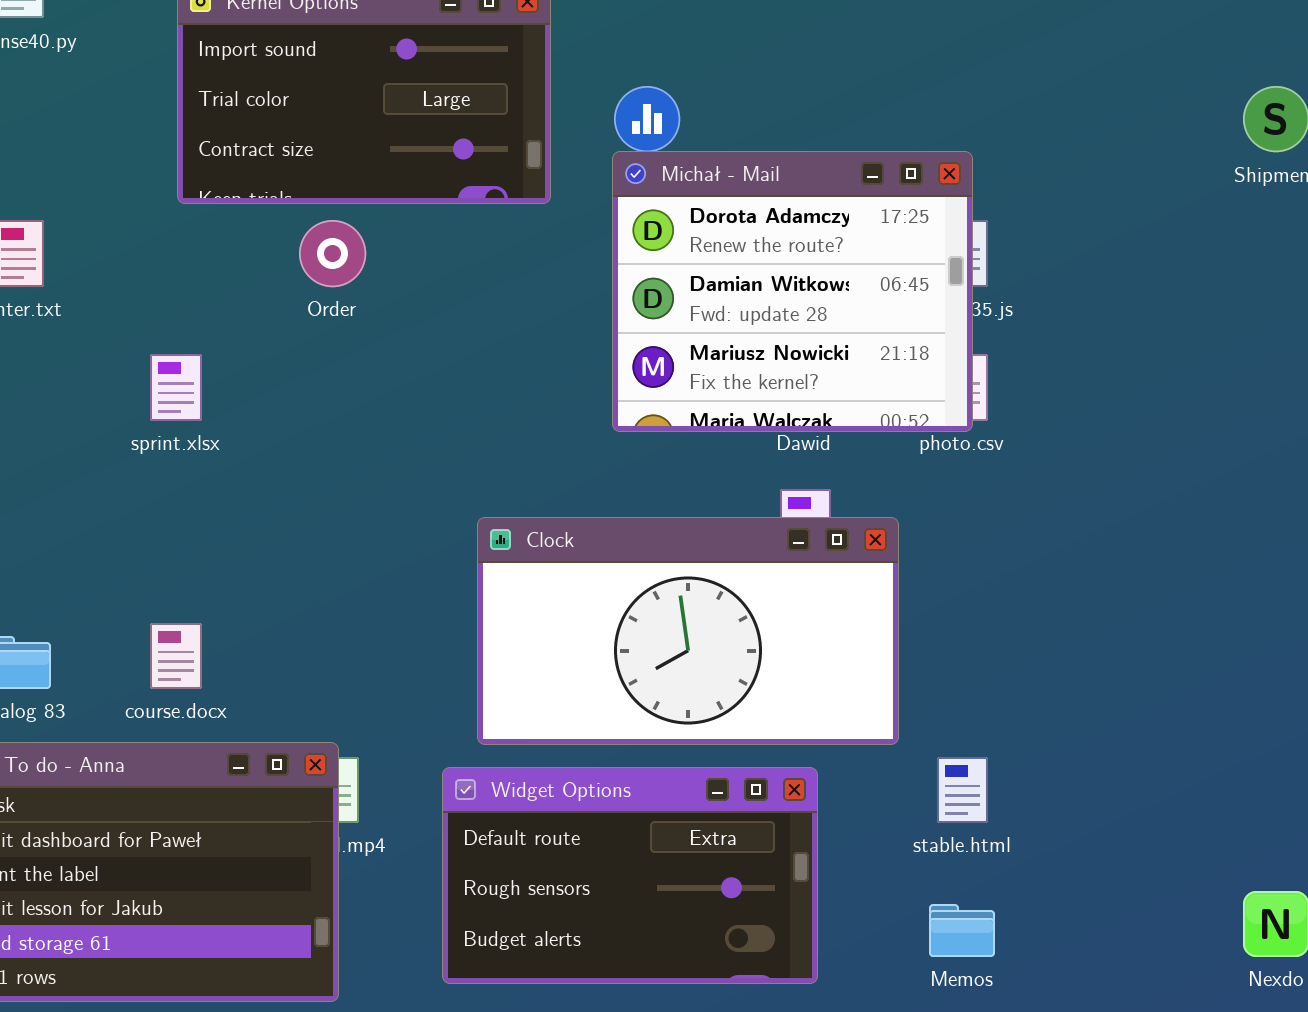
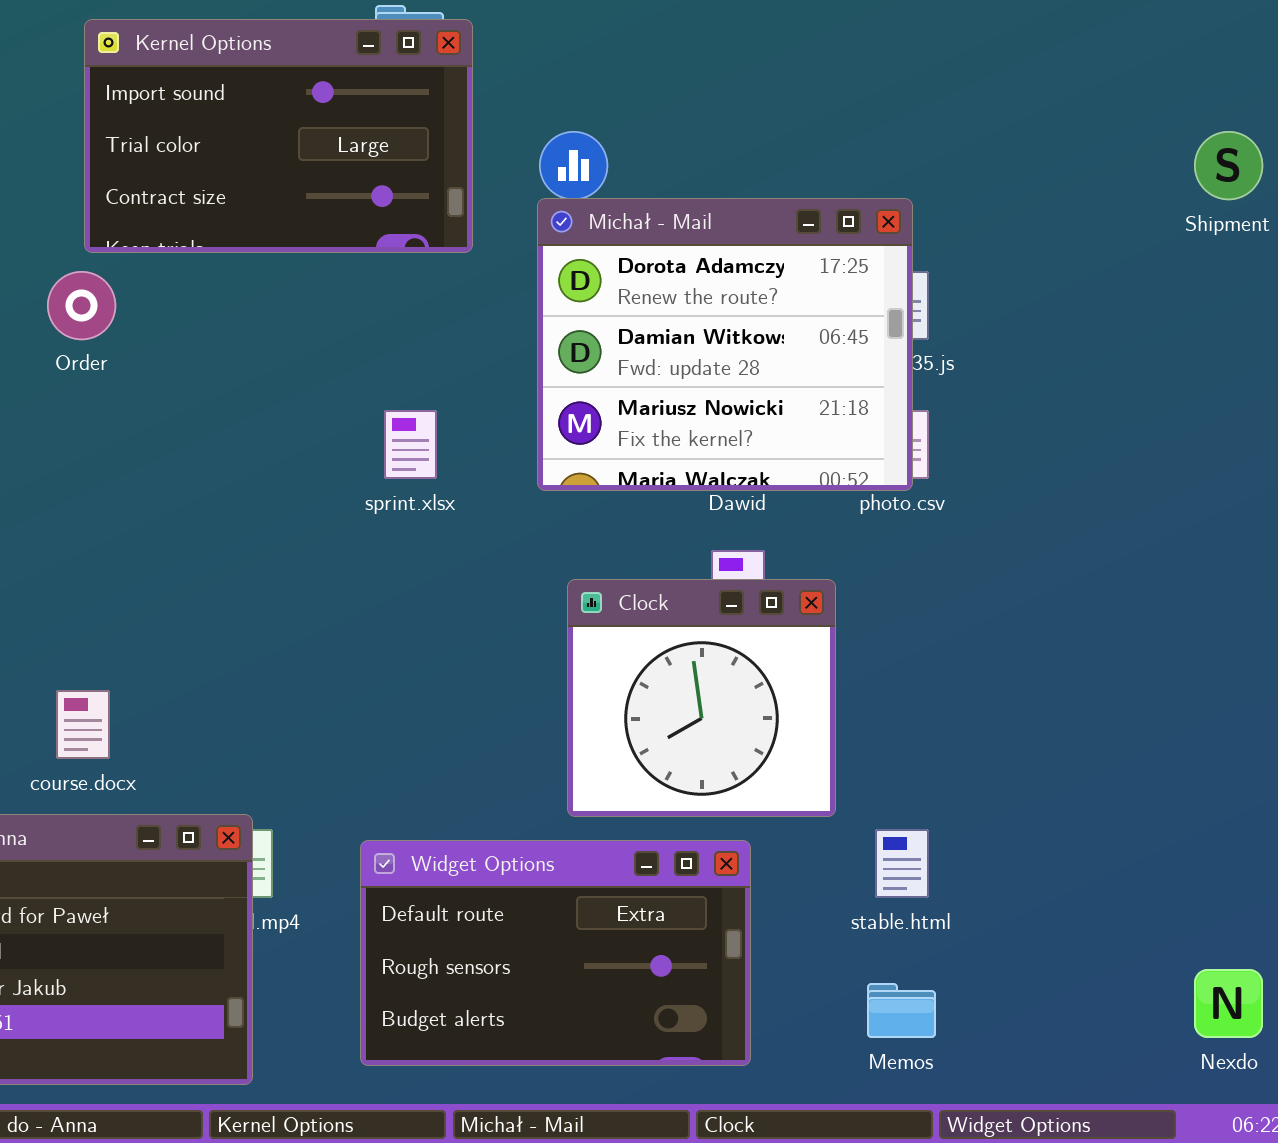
Order: [299,220,366,287] -> [47,271,116,340], moved
sprint.xlsx: [150,354,202,421] -> [384,410,437,479], moved
Clock: [477,517,899,745] -> [567,579,836,817], resized

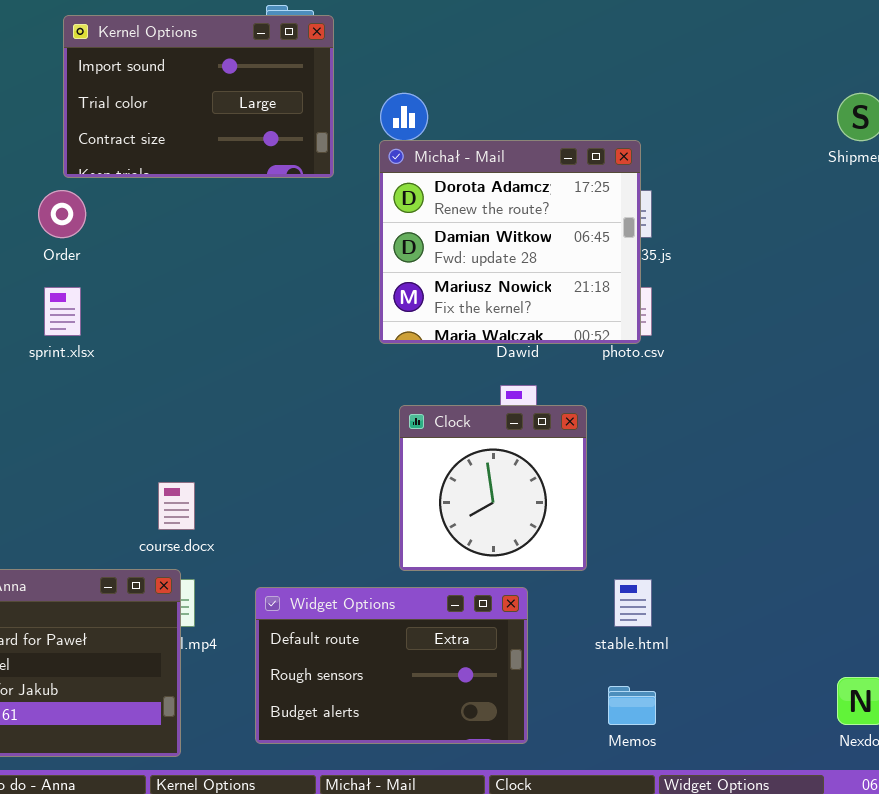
sprint.xlsx: [384,410,437,479] -> [44,287,81,336], moved
course.docx: [56,690,110,759] -> [158,482,195,530], moved

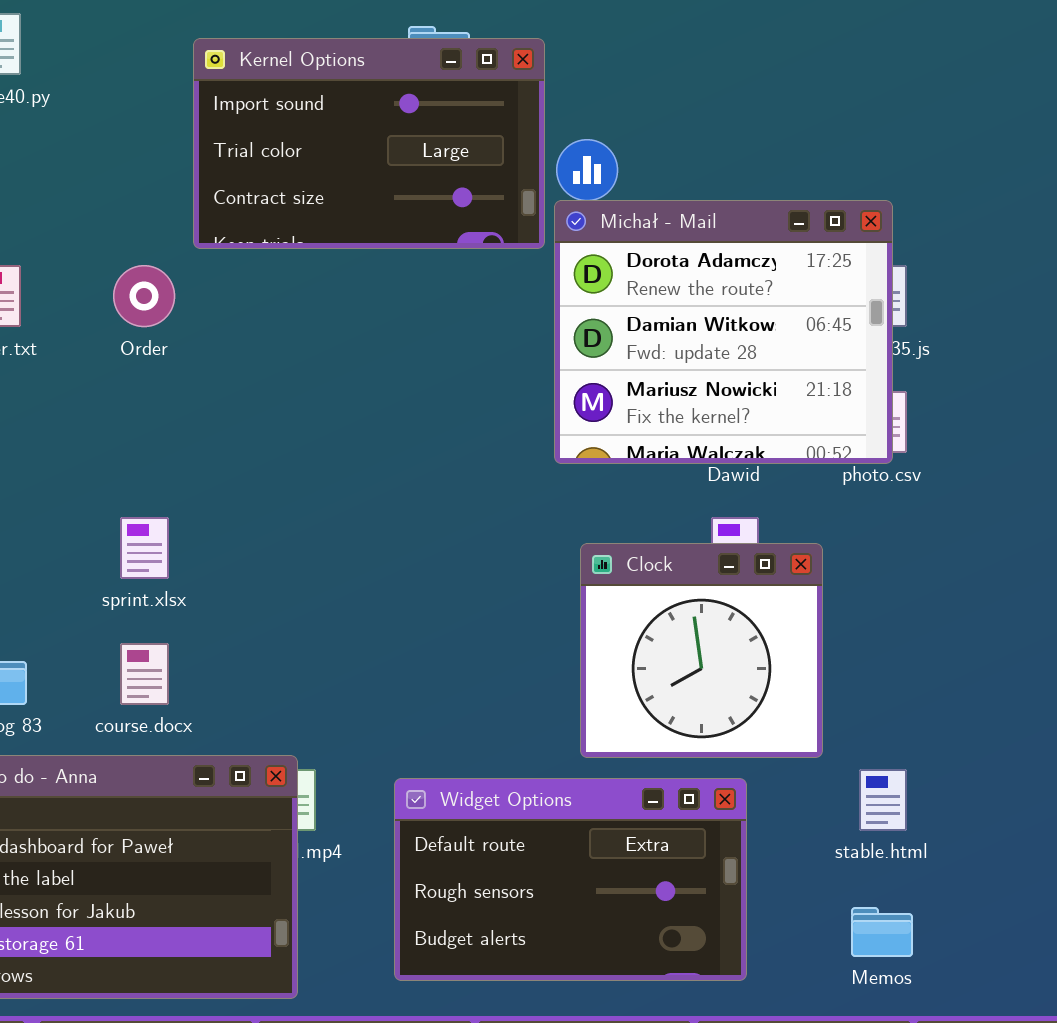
Kernel Options: [63,15,334,178] -> [193,38,545,249], moved
sprint.xlsx: [44,287,81,336] -> [120,517,169,579], moved
course.docx: [158,482,195,530] -> [120,643,169,705], moved

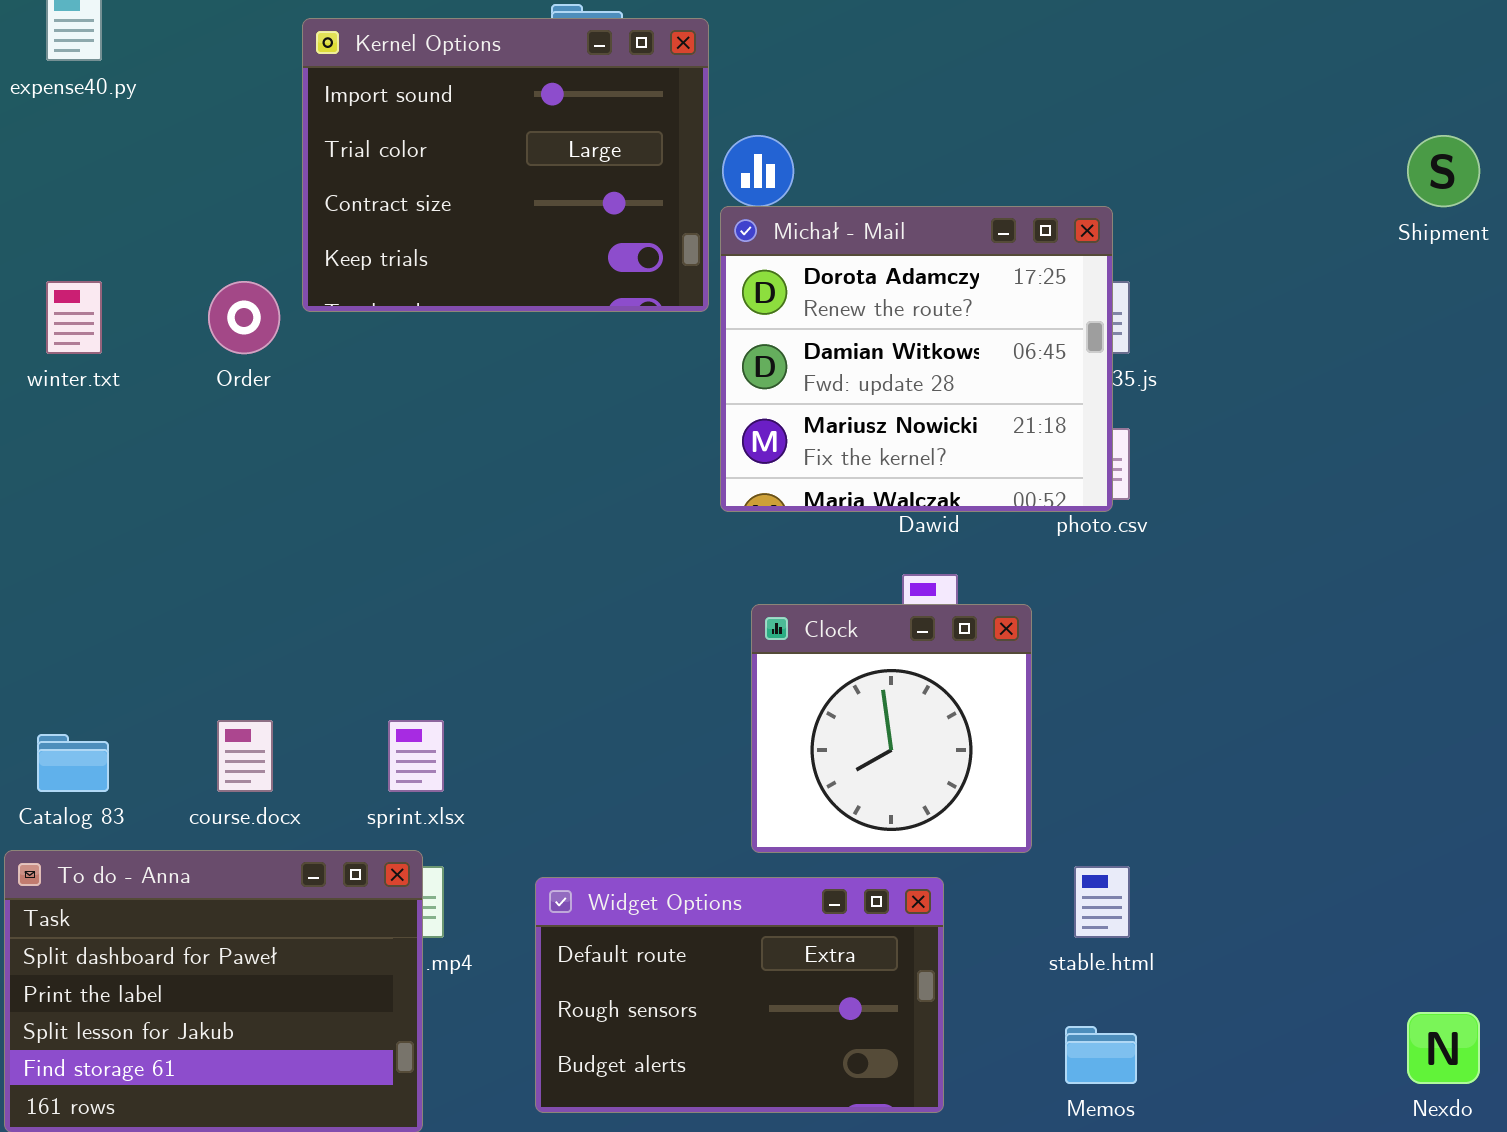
Kernel Options: [193,38,545,249] -> [302,18,709,312], resized
sprint.xlsx: [120,517,169,579] -> [388,720,444,792], moved

